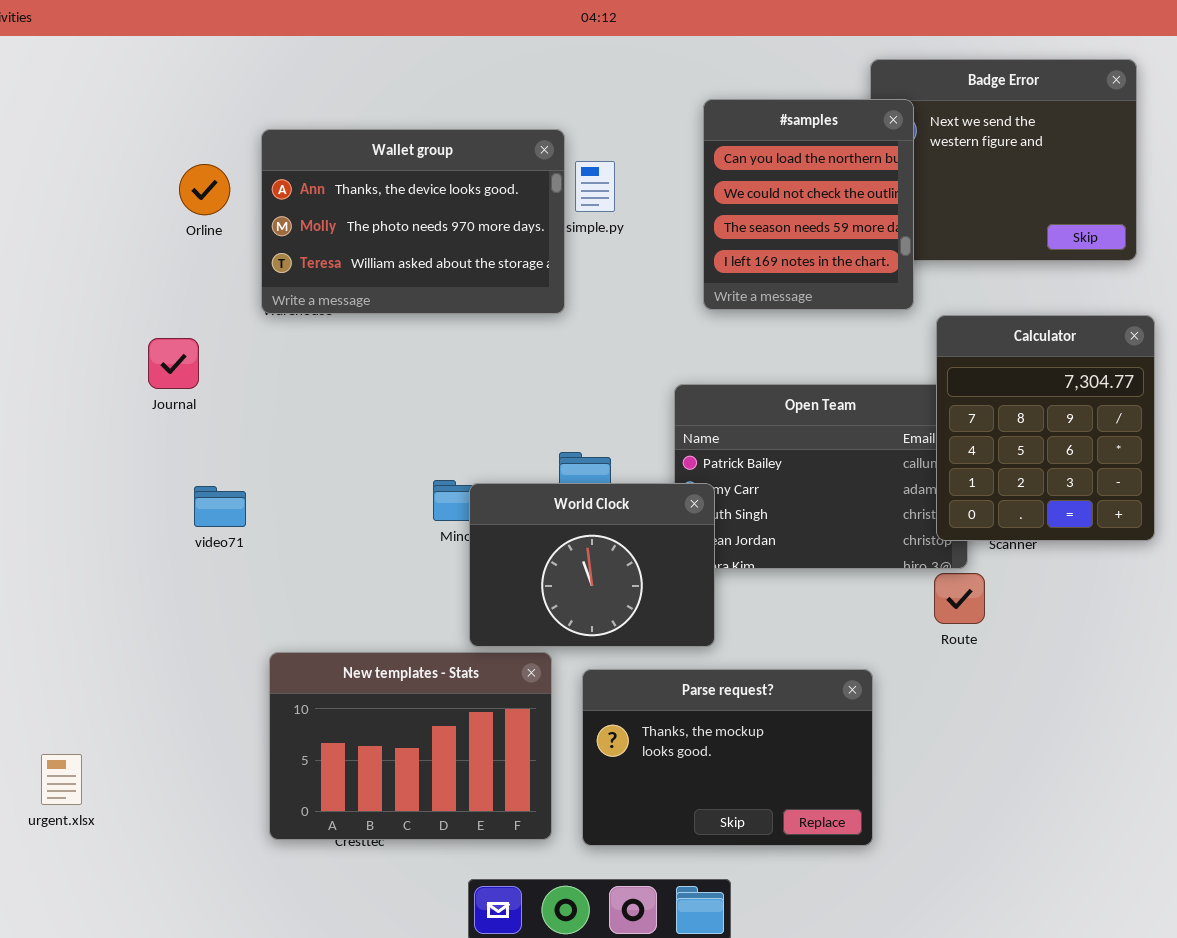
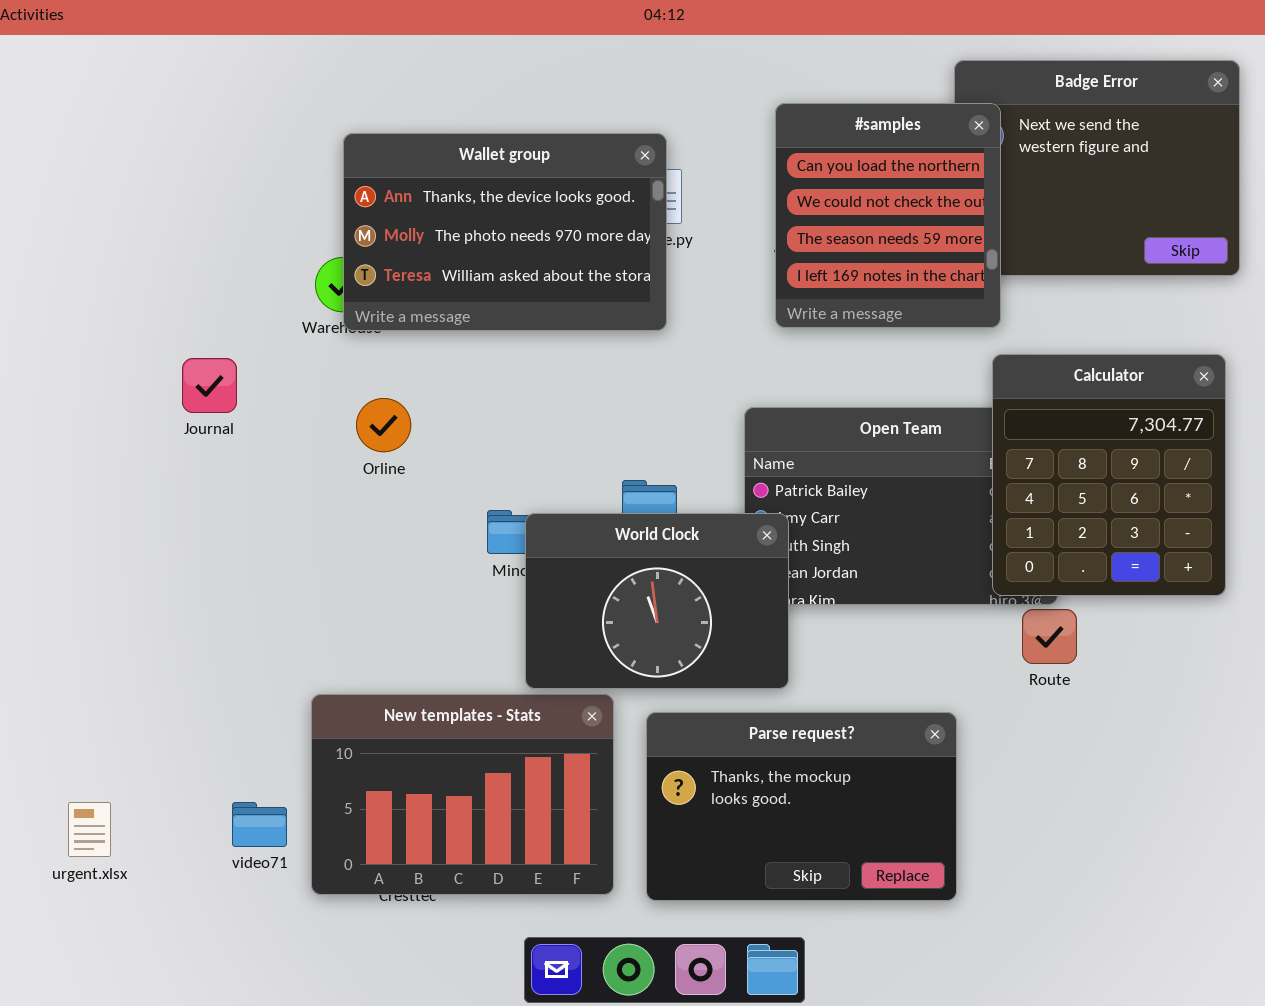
Wallet group: [261,129,565,314] -> [343,133,667,331], moved
Orline: [179,164,230,215] -> [356,398,411,452], moved
Calculator: [936,315,1155,541] -> [992,354,1226,596], moved
video71: [194,486,246,527] -> [232,802,287,847], moved

